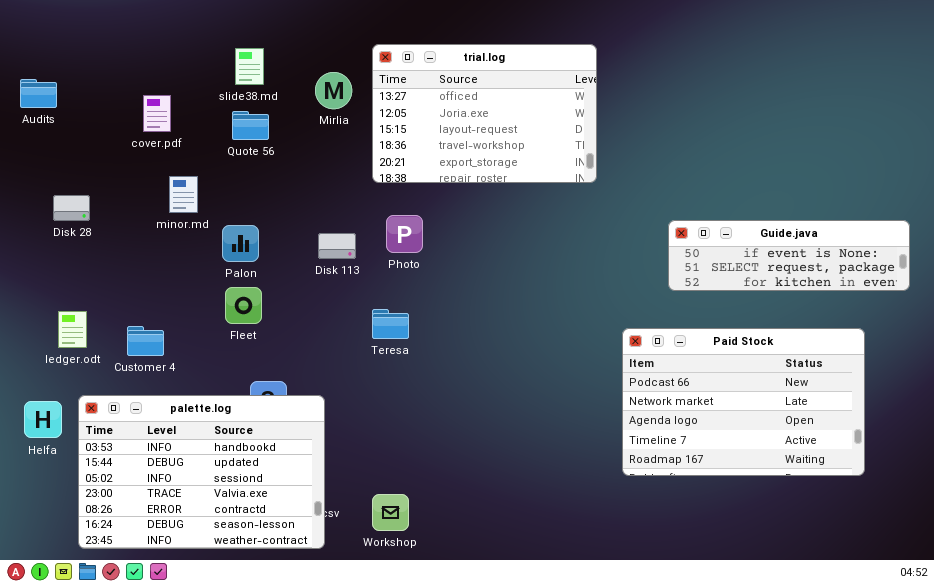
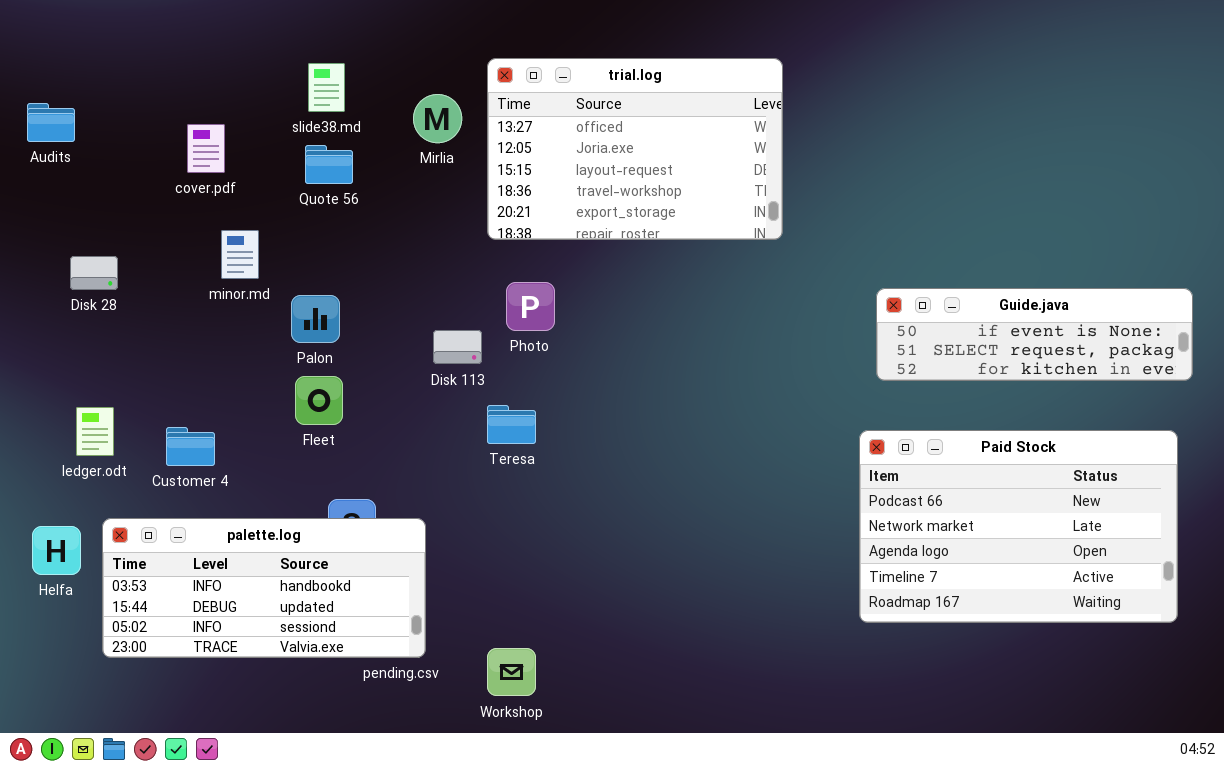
Disk 113: [318,233,356,259] -> [433,330,482,364], moved
Paid Stock: [622,328,865,476] -> [859,430,1178,623], moved
palette.log: [78,395,325,549] -> [102,518,426,658], resized

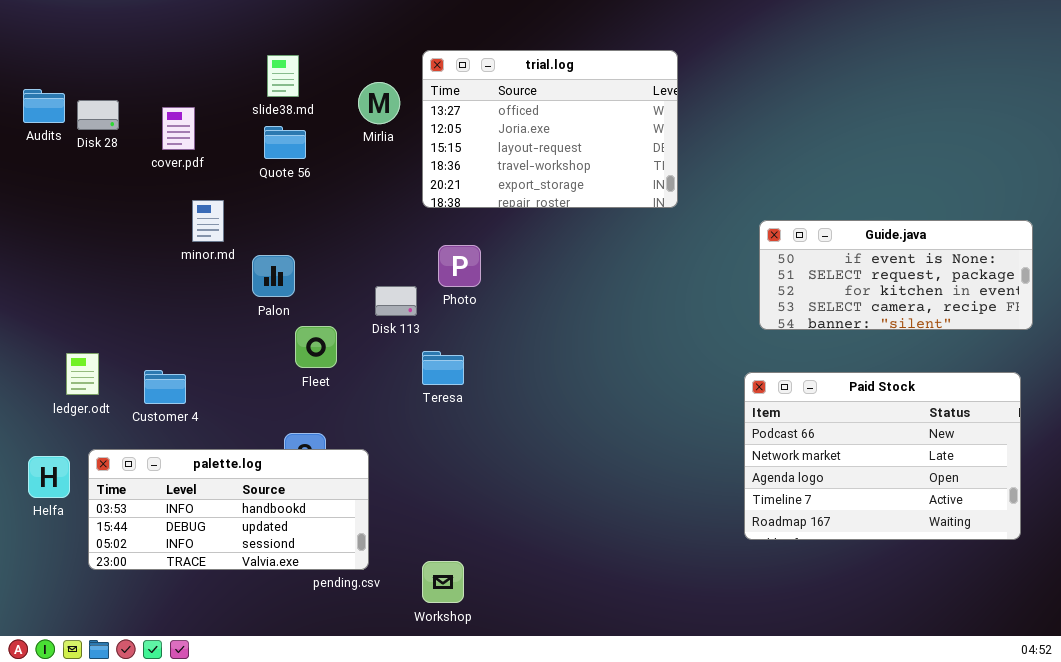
Disk 28: [70,256,118,290] -> [77,100,119,130], moved
Guide.java: [876,288,1193,381] -> [759,220,1033,330], resized
Fleet: [295,376,343,425] -> [295,326,337,368], moved

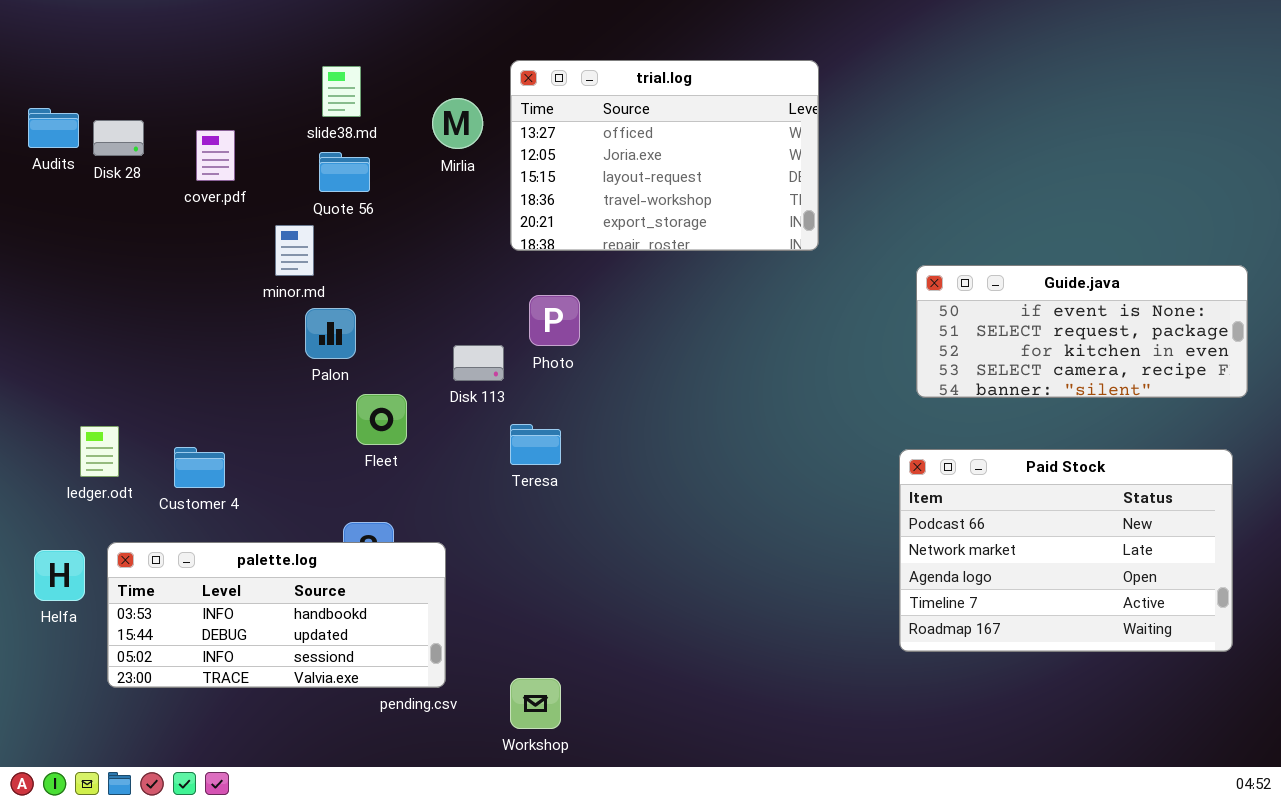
minor.md: [192,200,224,242] -> [275,225,314,276], moved

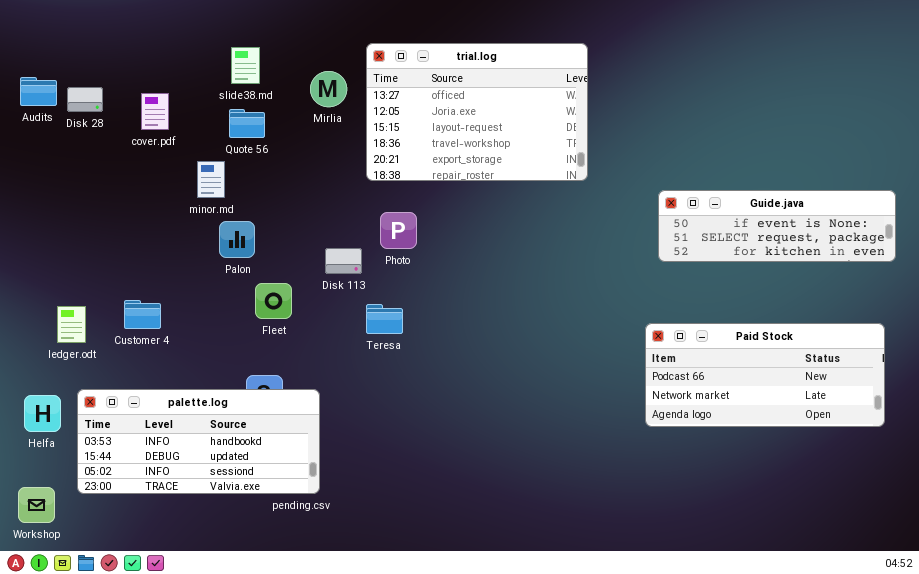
Guide.java: [916,265,1248,398] -> [658,190,896,262], resized
Customer 4: [174,447,225,488] -> [124,300,161,329], moved
Paid Stock: [899,449,1233,652] -> [645,323,885,427], resized
Workshop: [510,678,561,729] -> [18,487,55,523], moved

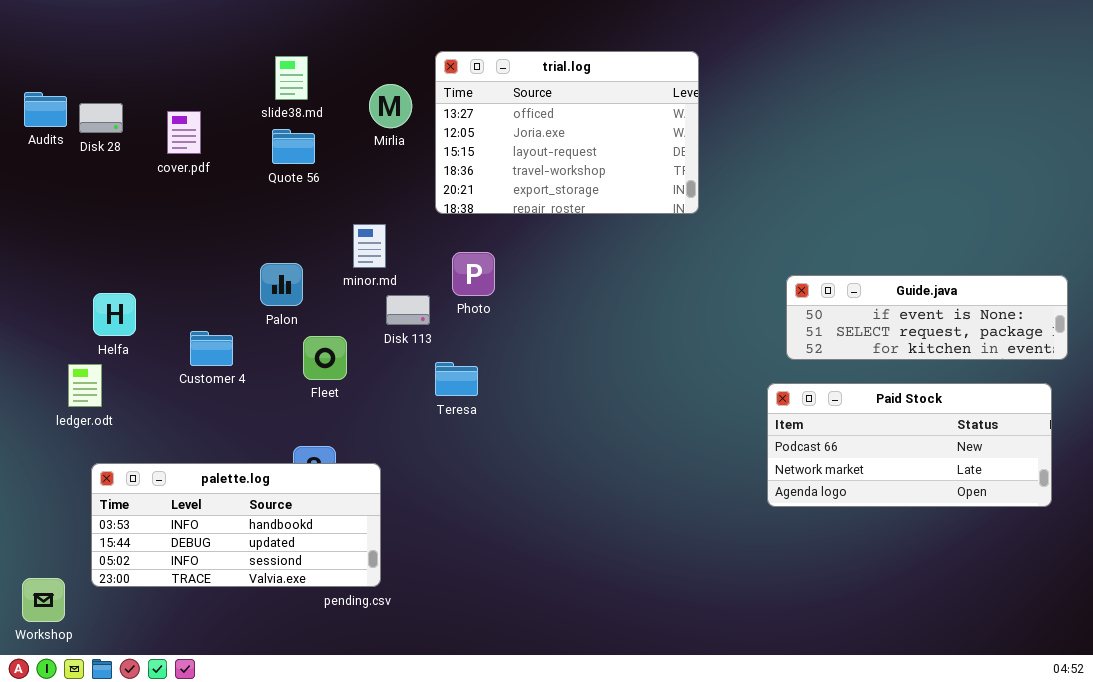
minor.md: [197,161,225,198] -> [353,224,386,268], moved
Guide.java: [658,190,896,262] -> [786,275,1068,360], moved
Customer 4: [124,300,161,329] -> [190,331,233,366], moved
Helfa: [24,395,61,432] -> [93,293,136,336], moved

